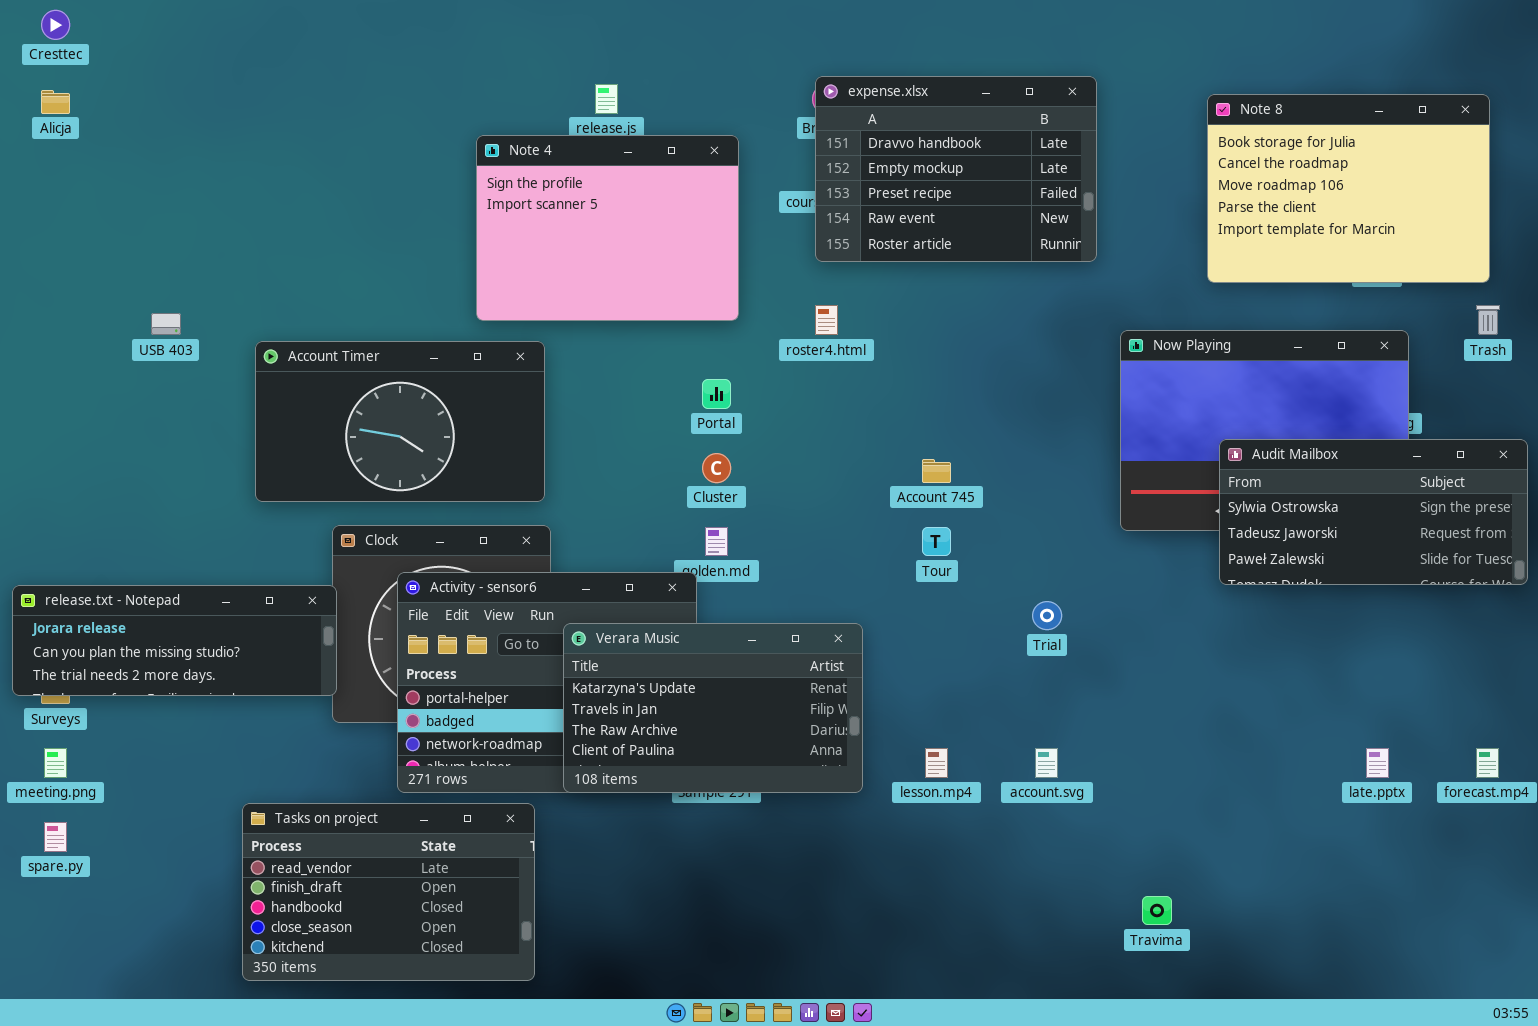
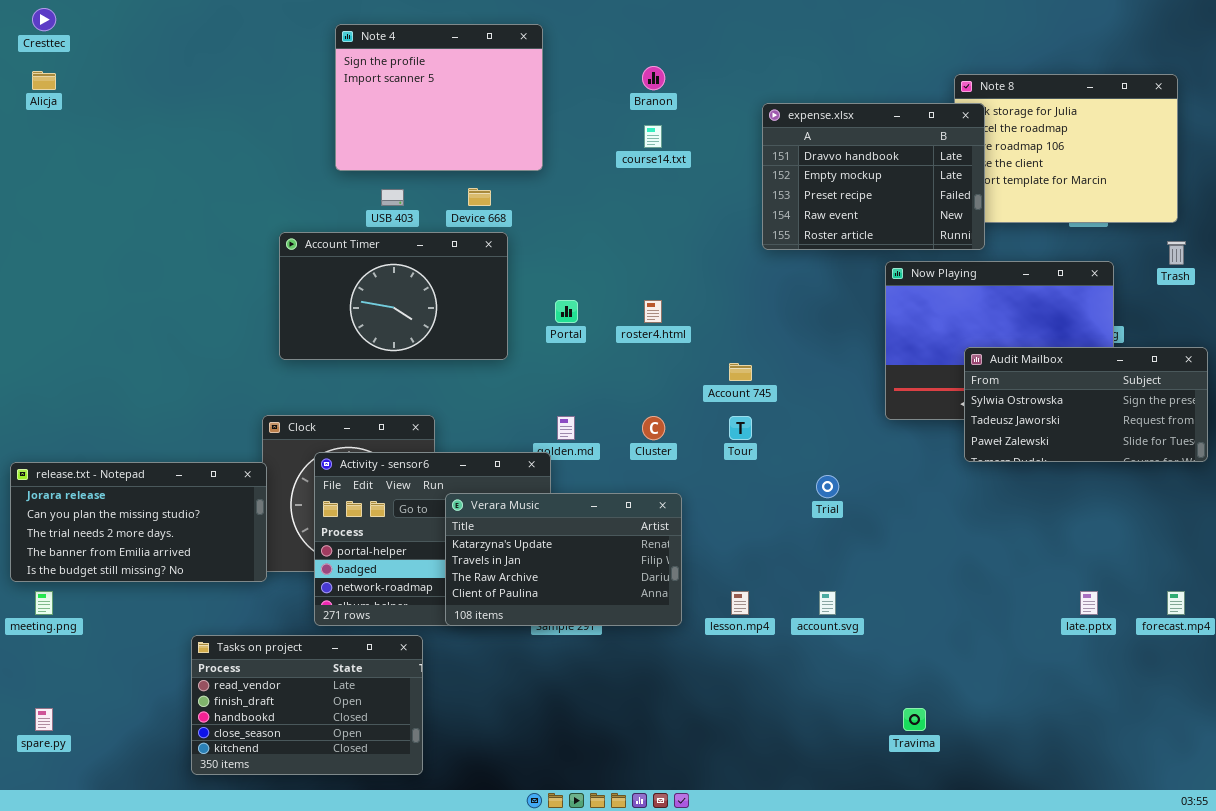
expense.xlsx: [815,76,1097,262] -> [762,103,985,250], moved
Note 4: [476,135,739,321] -> [335,24,543,171], moved
roster4.html: [815,305,838,335] -> [644,300,662,323], moved
USB 403: [151,313,181,335] -> [381,189,404,206], moved
Account Timer: [255,341,545,502] -> [279,232,508,360], moved
Cluster: [702,453,731,483] -> [642,416,665,440], moved
release.txt - Notepad: [12,585,337,696] -> [10,462,267,582], resized
spare.py: [44,822,67,852] -> [35,708,53,731], moved

